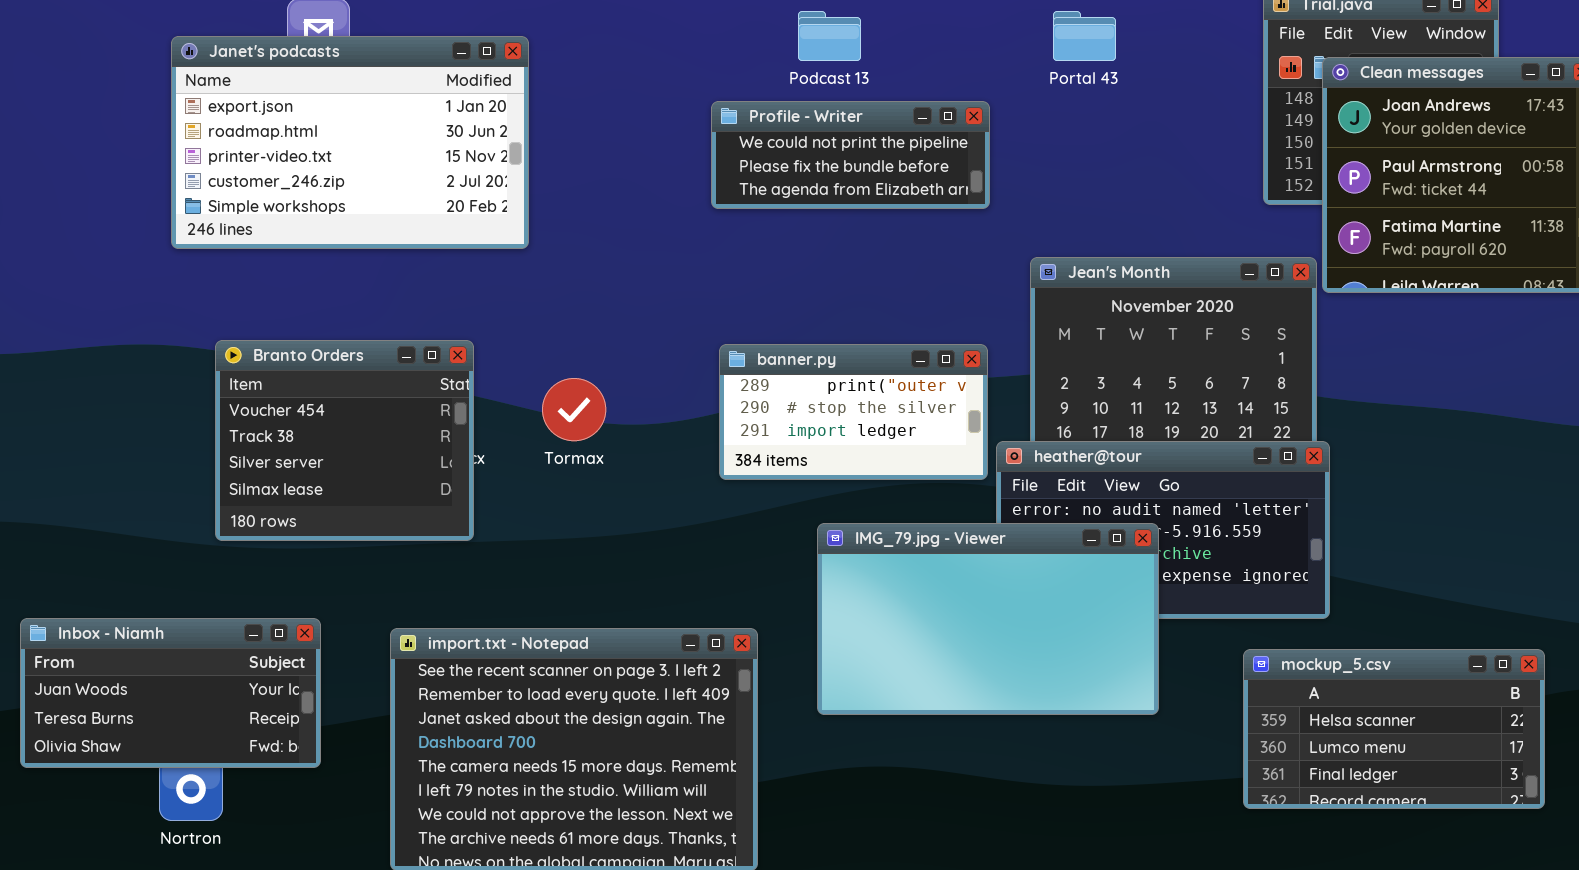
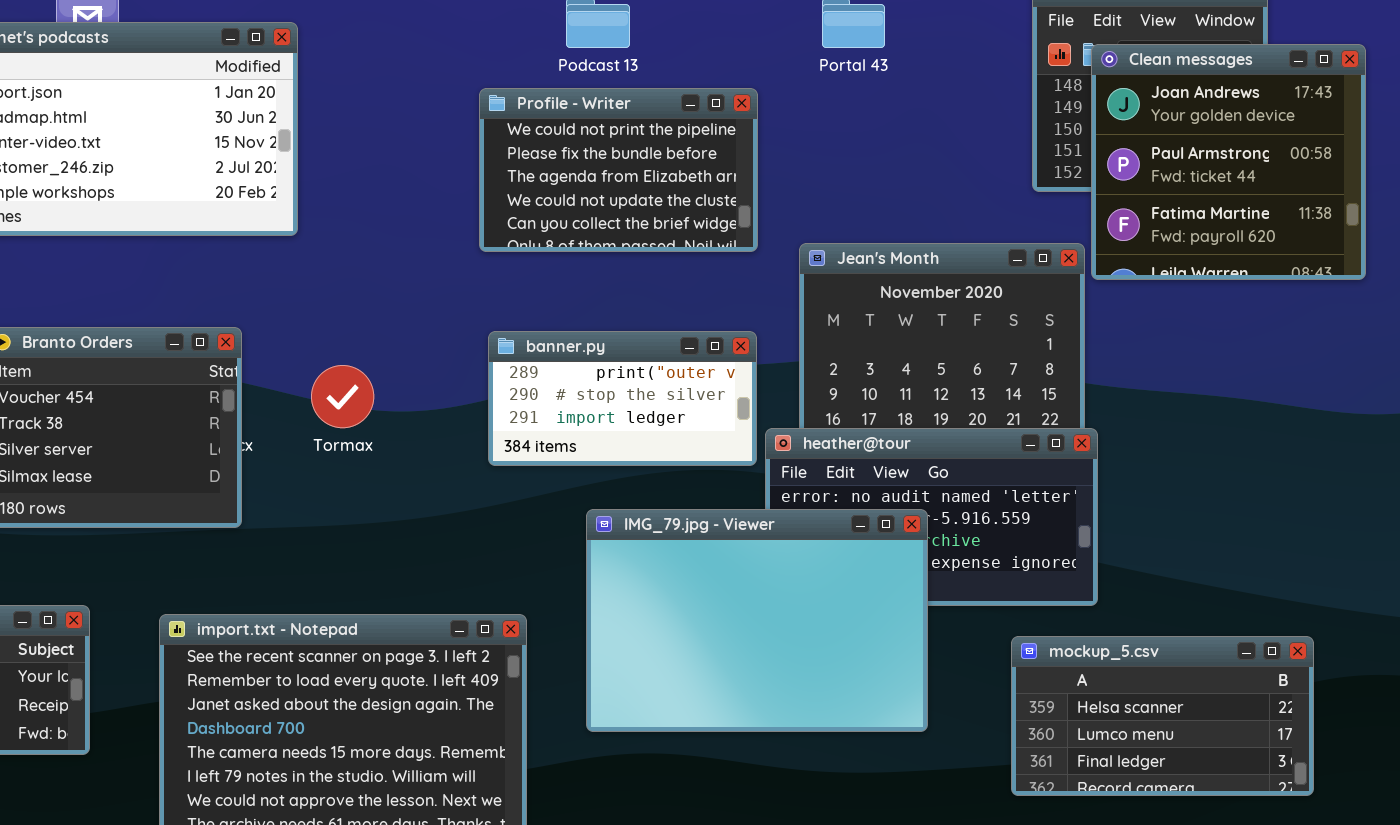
Profile - Writer: [711,101,990,209] -> [479,88,758,252], resized
IMG_79.jpg - Viewer: [817,523,1159,715] -> [586,509,928,732], resized

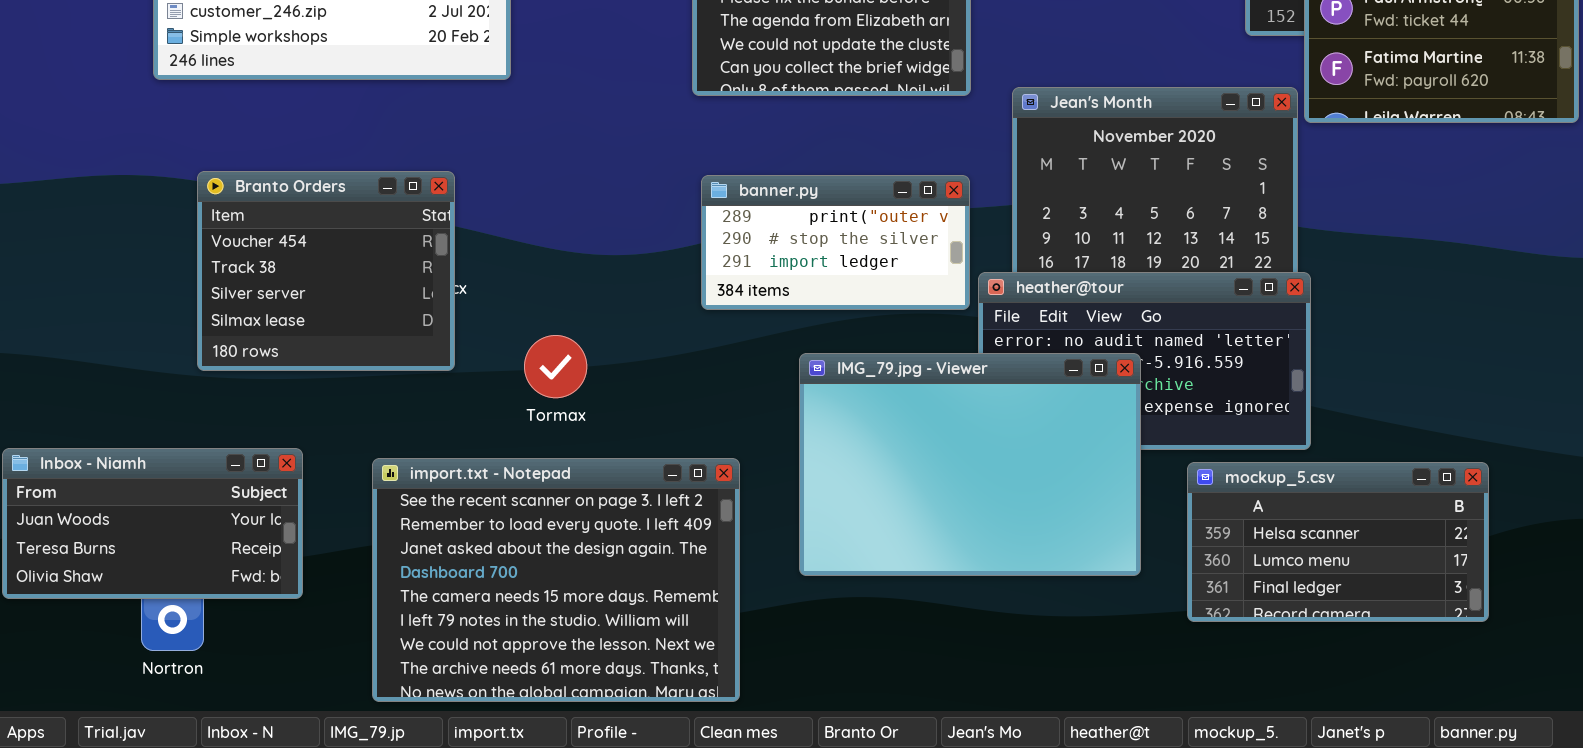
Tormax: [311,365,374,428] -> [524,335,587,398], moved
mockup_5.csv: [1011,636,1314,796] -> [1187,462,1489,622], moved

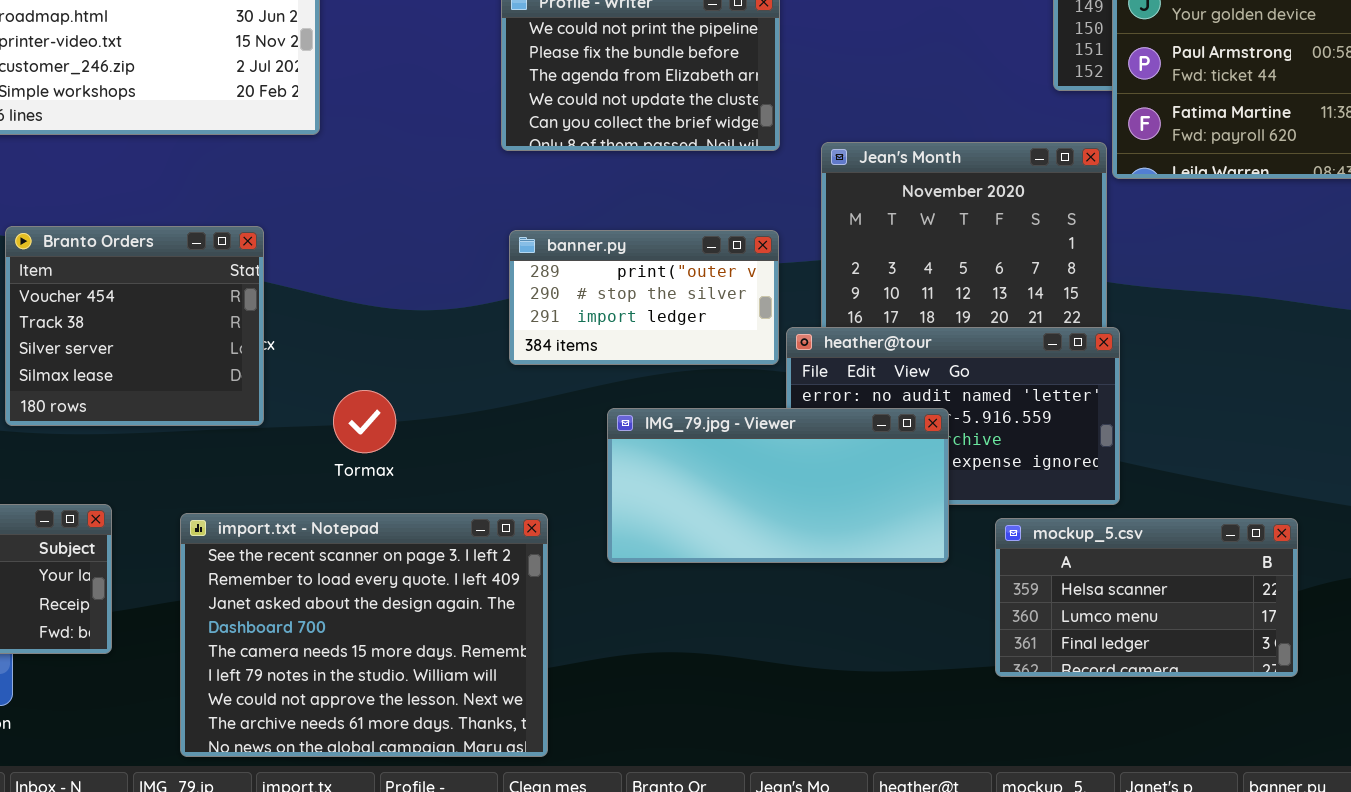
IMG_79.jpg - Viewer: [799,353,1141,576] -> [607,408,949,563], resized

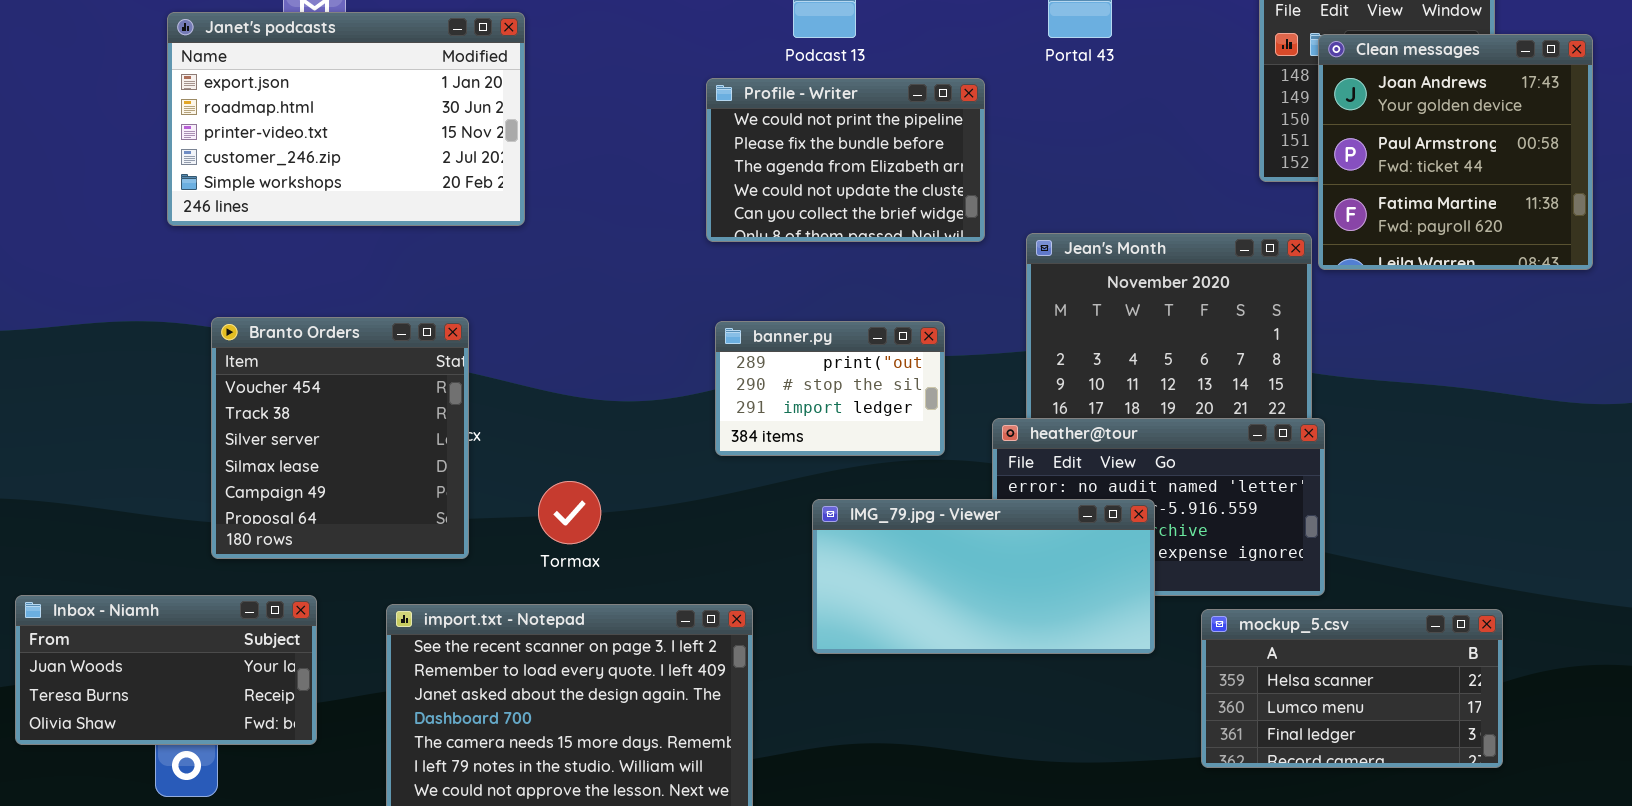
Branto Orders: [5,226,264,426] -> [211,317,469,559], resized
banner.py: [509,230,779,365] -> [715,321,945,456], resized

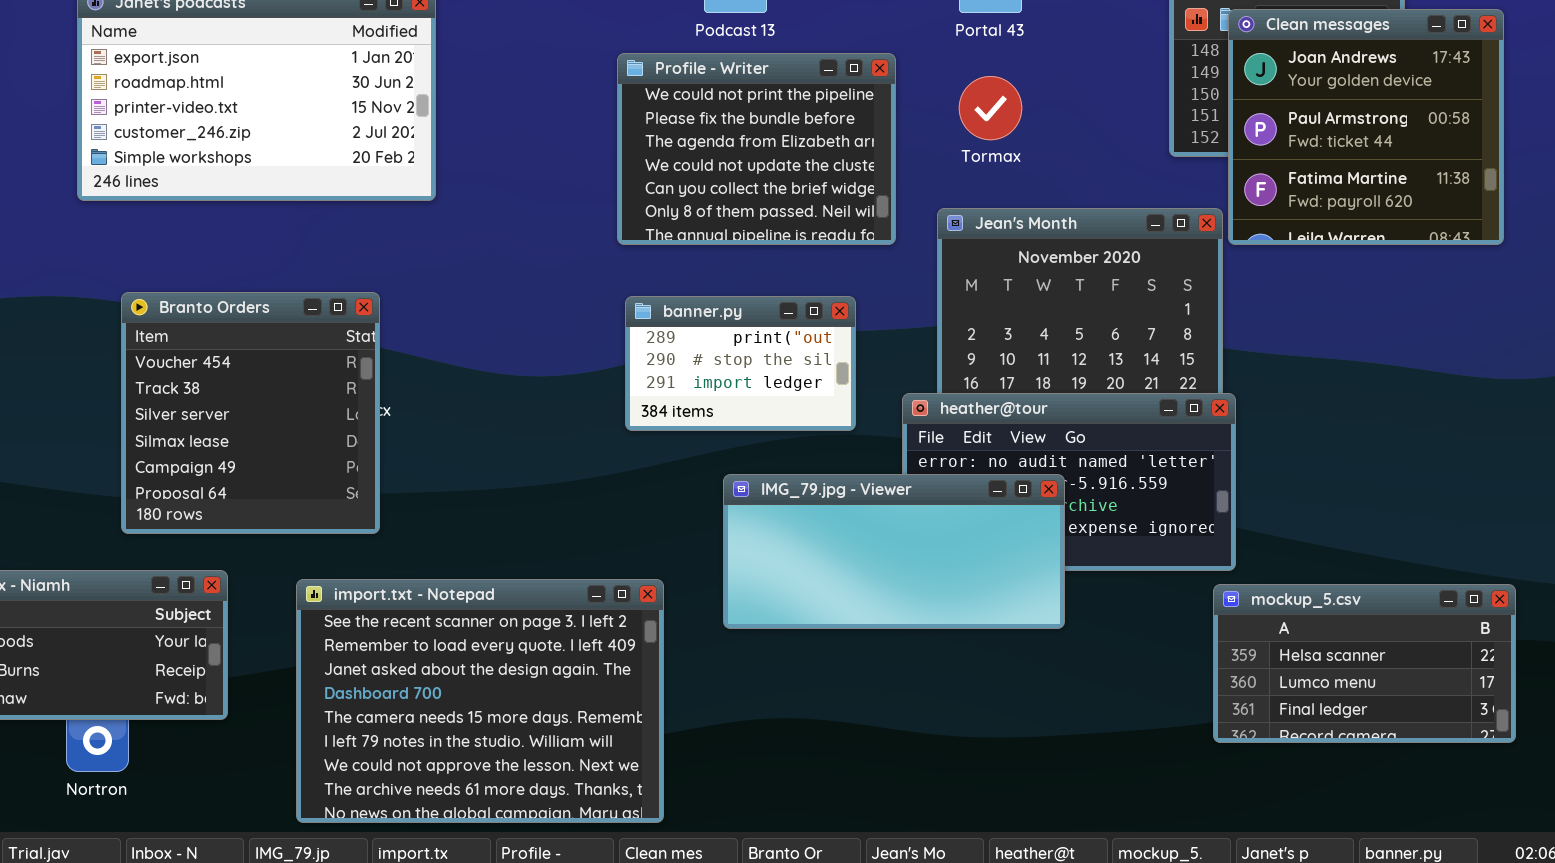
Profile - Writer: [706,78,985,242] -> [617,53,896,245], resized
Tormax: [538,481,601,544] -> [959,76,1022,140], moved
mockup_5.csv: [1201,609,1503,768] -> [1213,584,1516,743], moved

